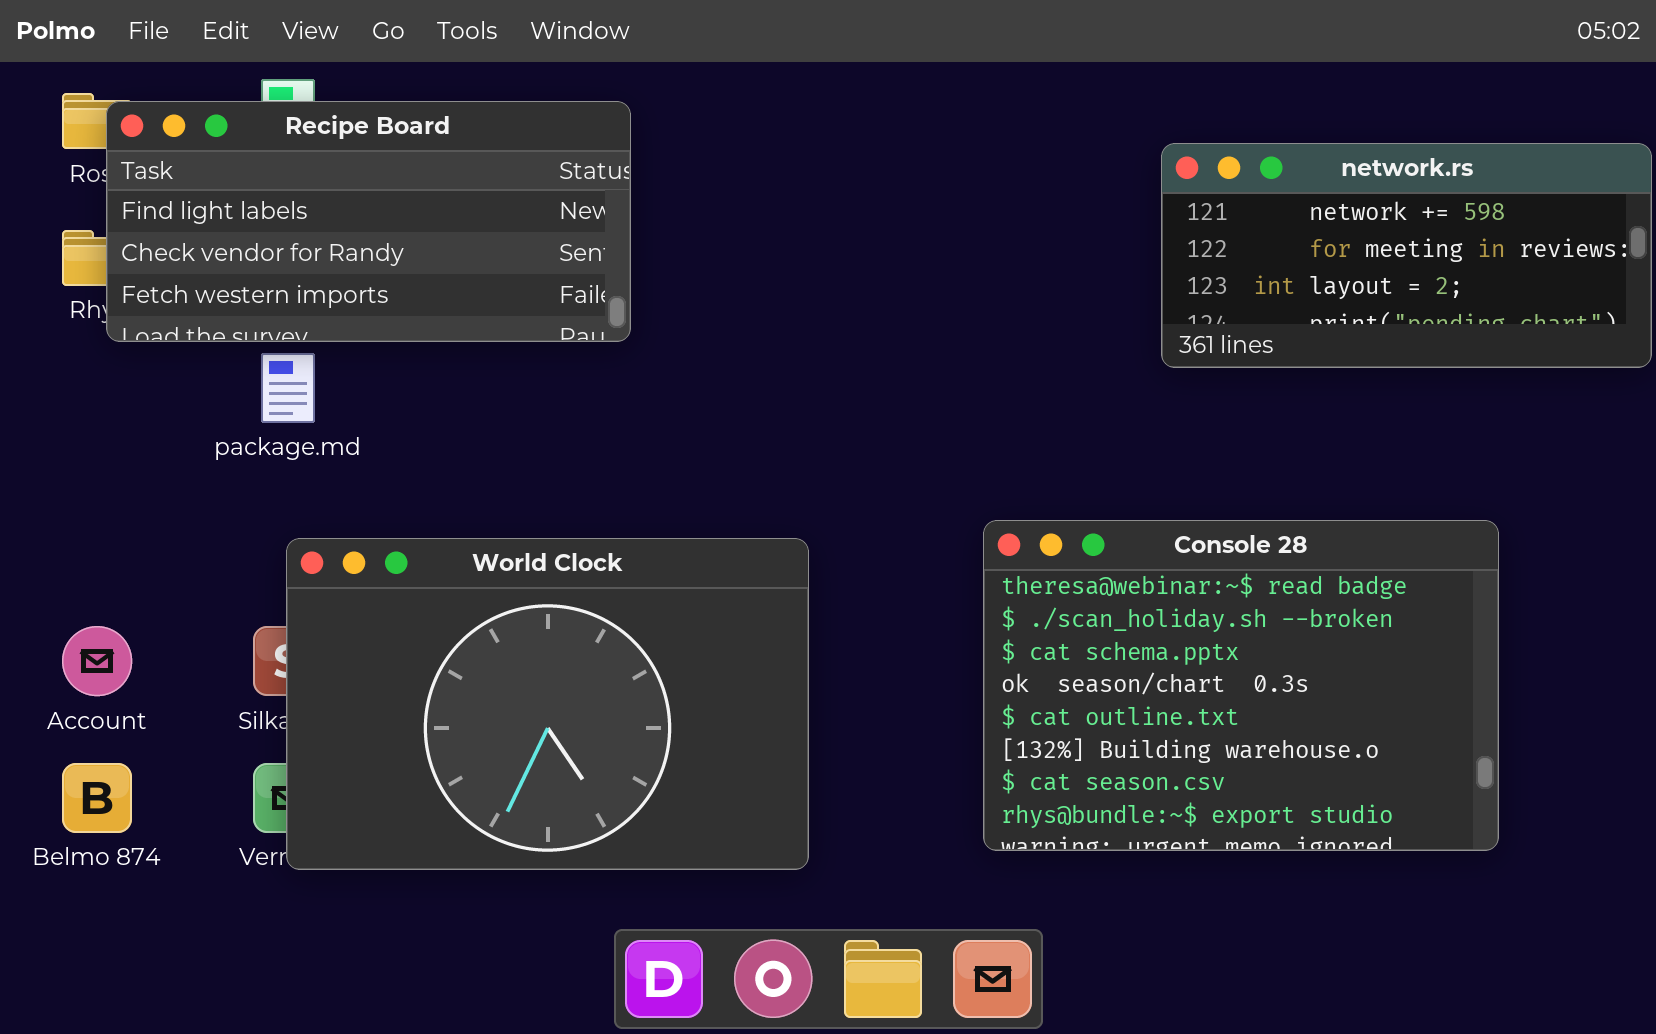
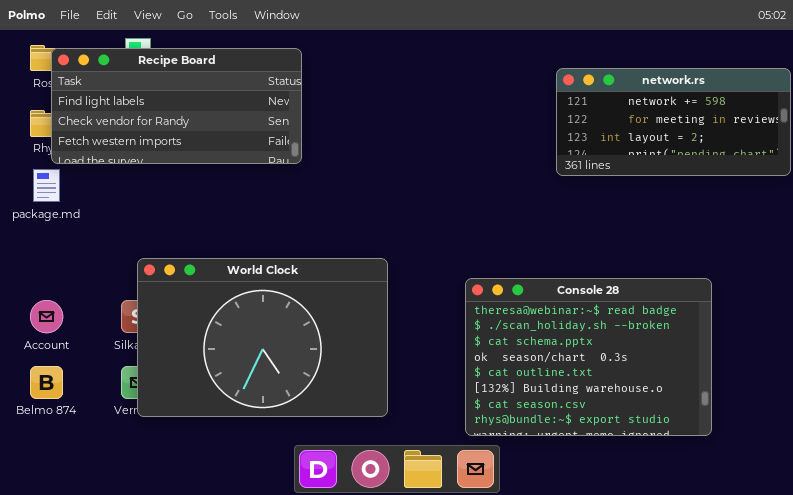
package.md: [261,353,315,423] -> [33,169,60,202], moved
Console 28: [983,520,1499,851] -> [465,278,712,436], moved

